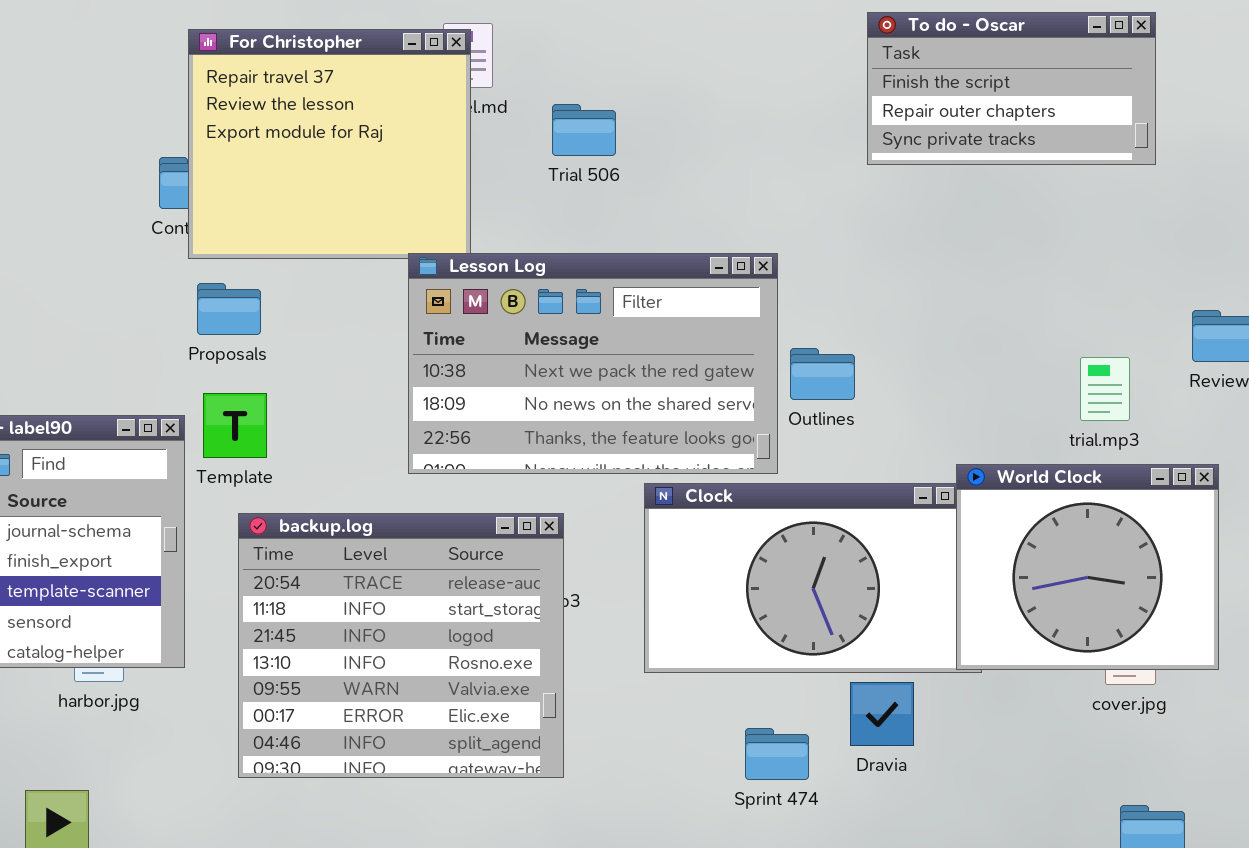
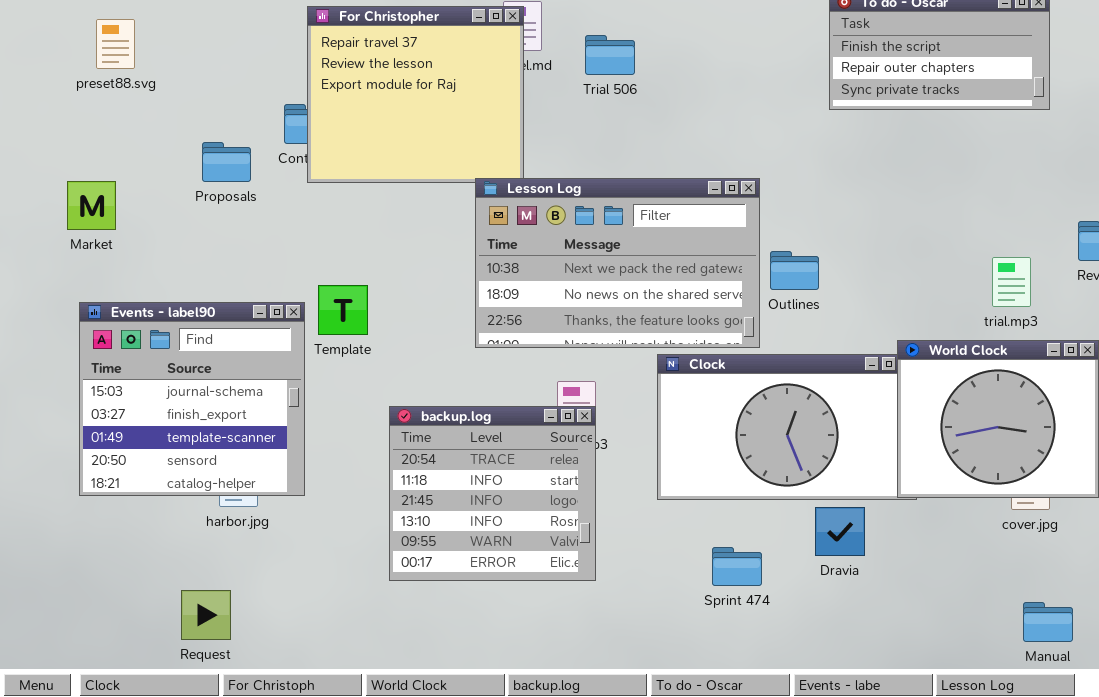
Trial 506: [552,104,616,156] -> [585,35,635,75], moved
Proposals: [197,283,261,335] -> [202,142,251,182], moved
backup.log: [238,513,564,778] -> [389,406,596,581], resized
Sprint 474: [745,728,809,780] -> [712,547,762,586], moved

